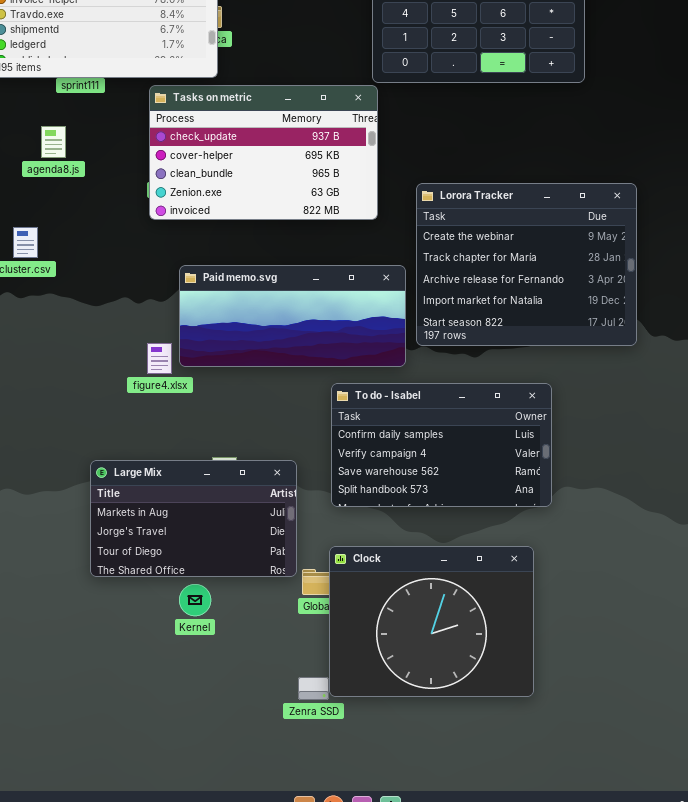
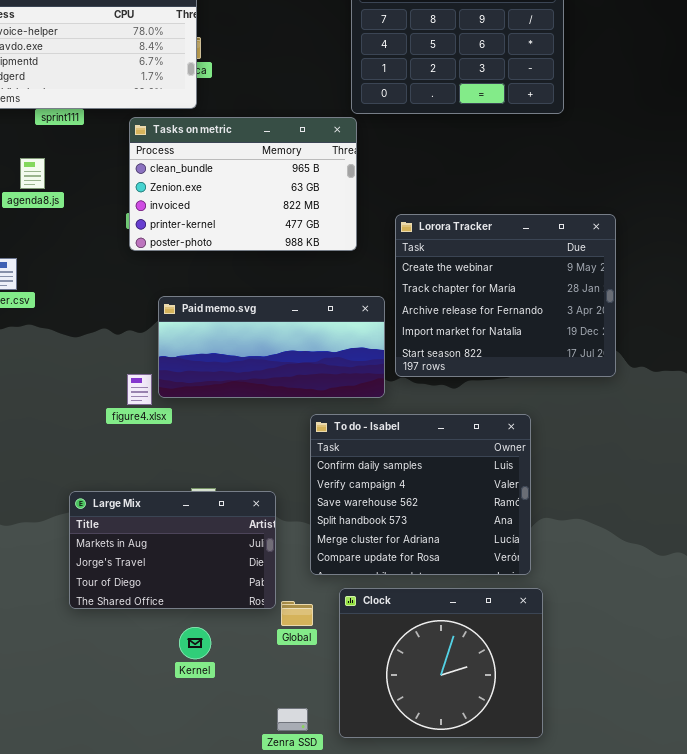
Tasks on metric: [149,85,378,220] -> [129,117,357,251], scrolled down 2 rows
To do - Isabel: [331,383,552,507] -> [310,414,531,575], resized
Clock: [329,546,534,697] -> [339,588,543,738], moved
Kernel: [179,584,211,616] -> [179,627,211,659], moved

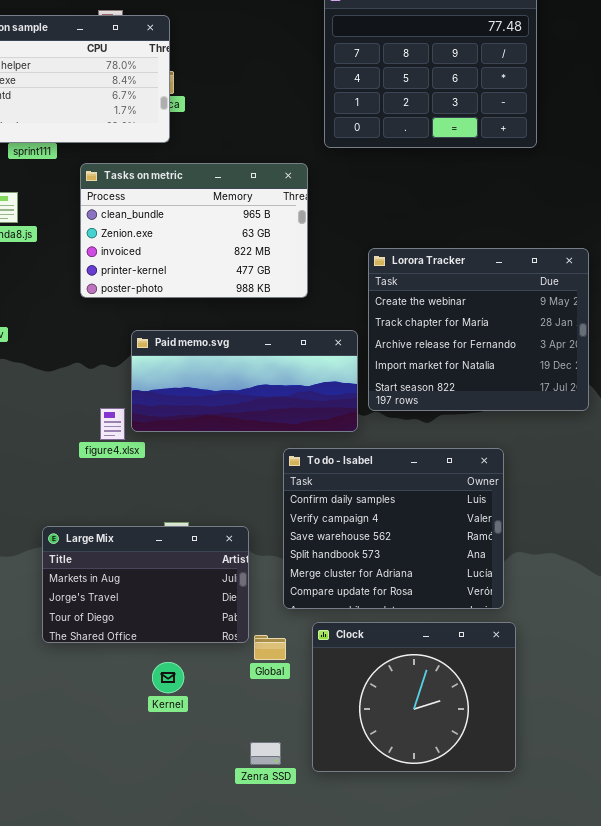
Tasks on metric: [129,117,357,251] -> [80,163,308,298], moved

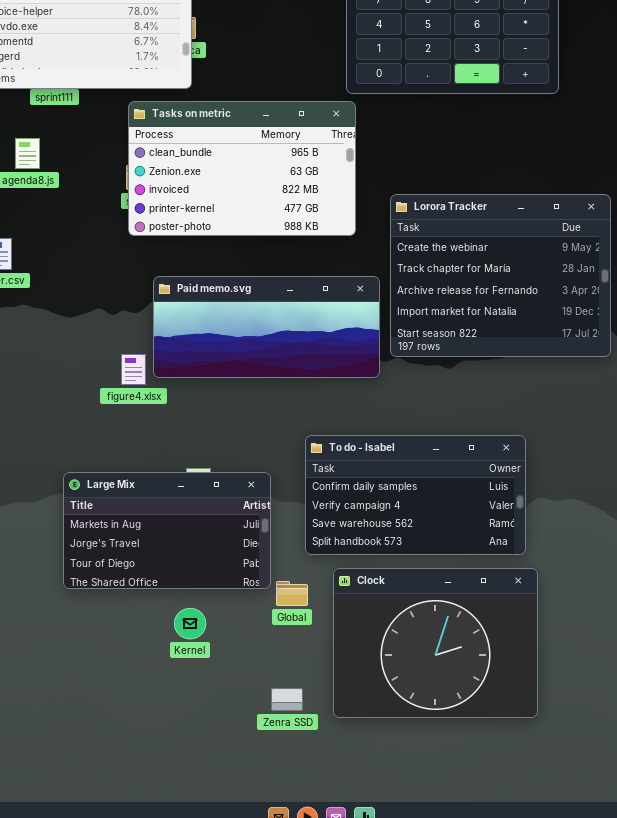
Tasks on metric: [80,163,308,298] -> [128,101,356,236], moved
To do - Isabel: [283,448,504,609] -> [305,435,526,555], resized

